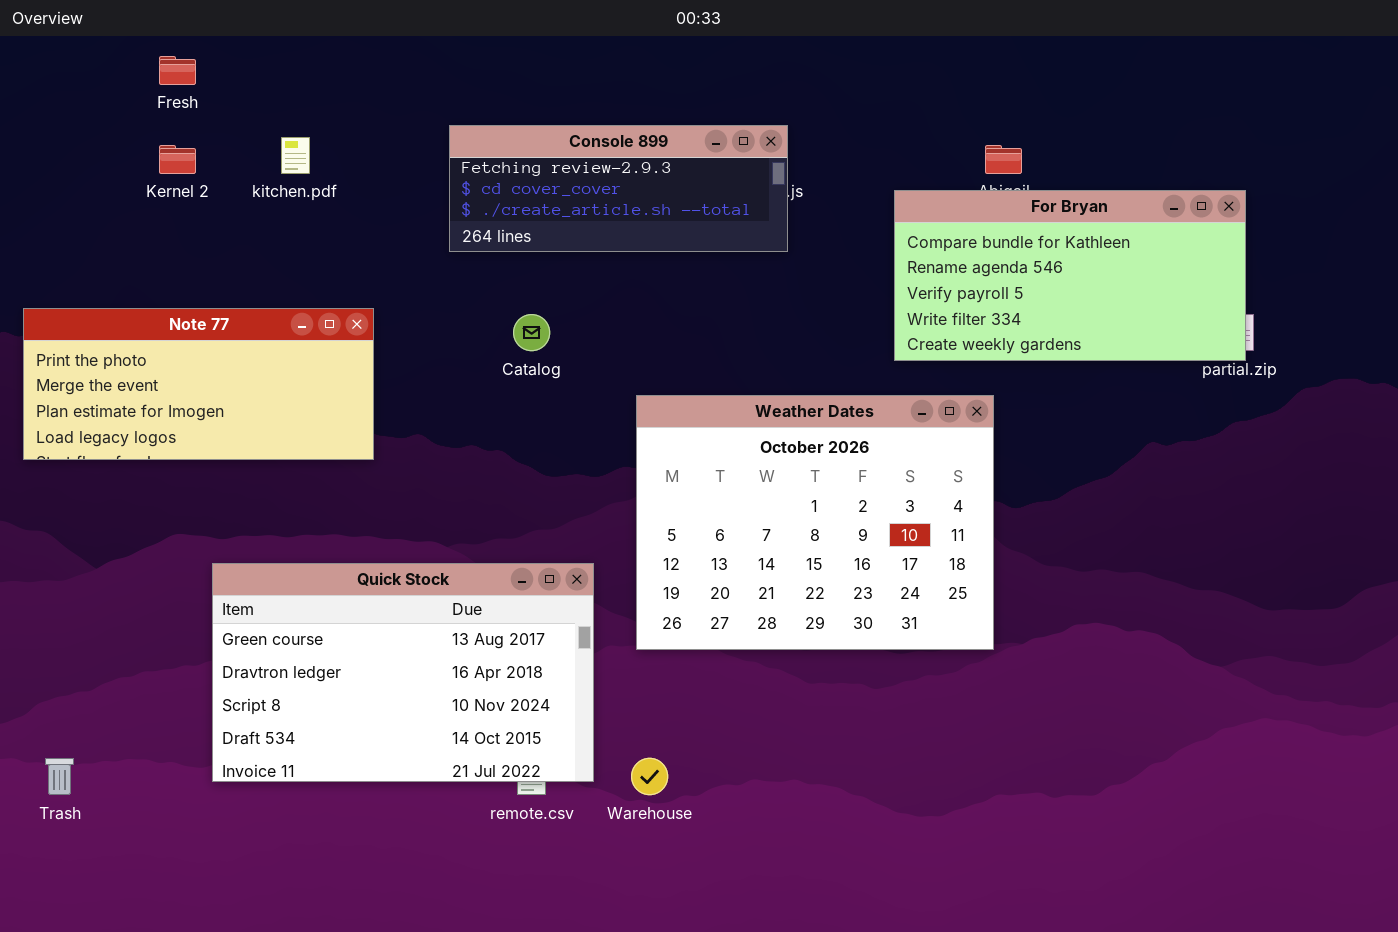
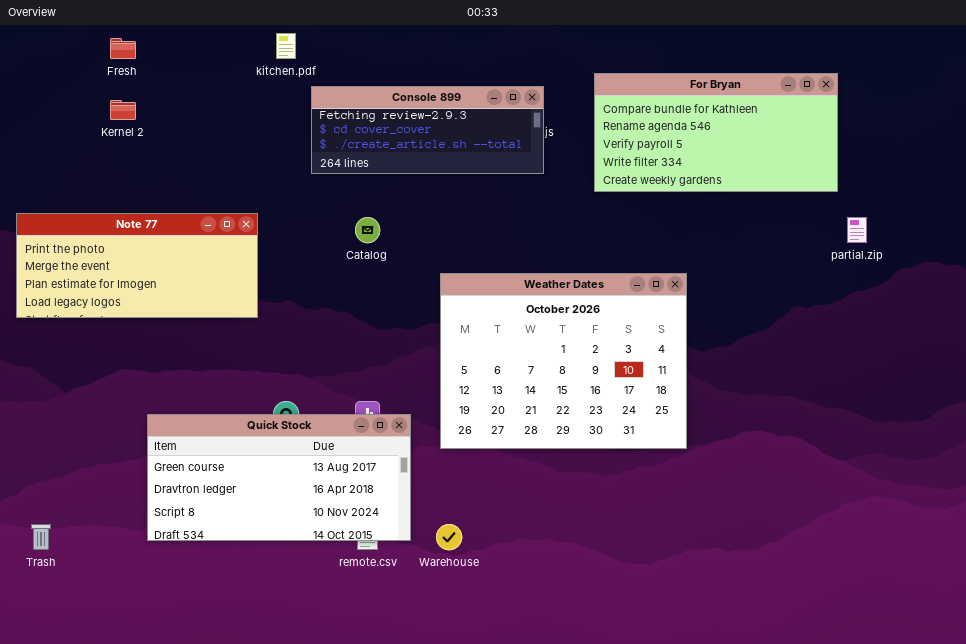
kitchen.pdf: [281,137,310,174] -> [276,33,296,59], moved
For Bryan: [894,190,1246,361] -> [594,73,838,192], moved
Quick Stock: [212,563,594,782] -> [147,414,411,541], resized

